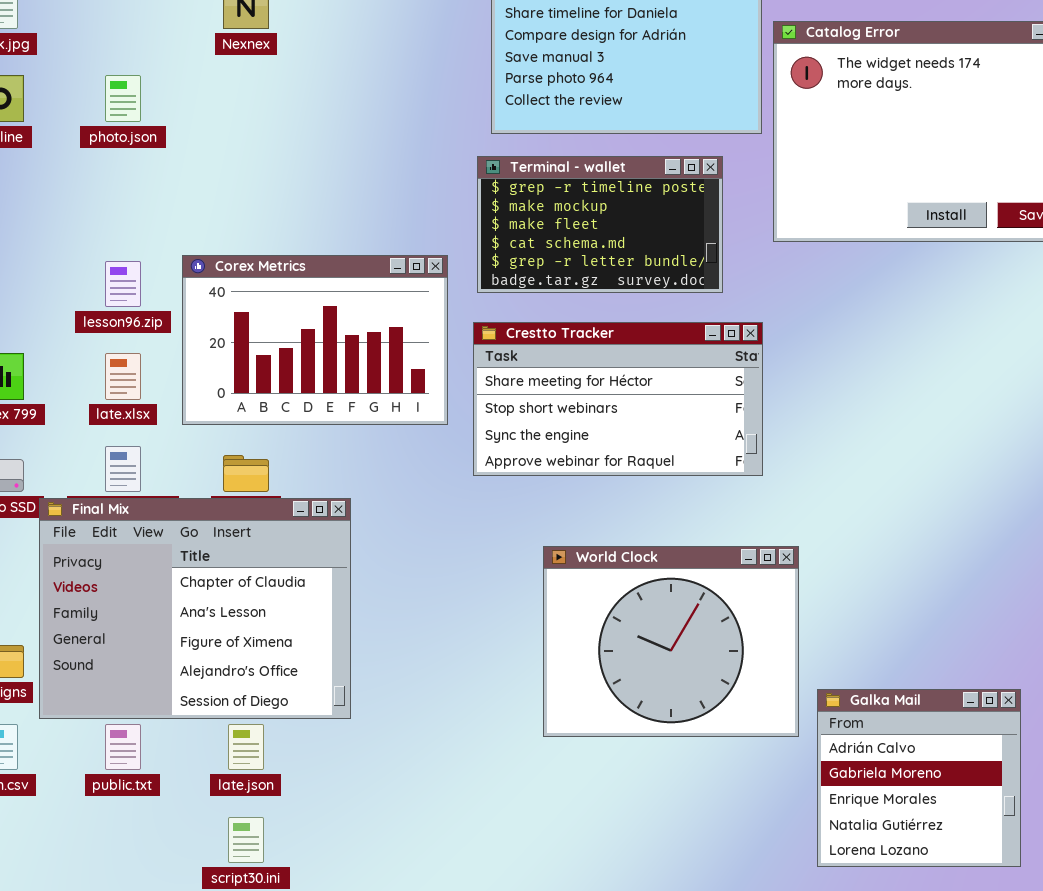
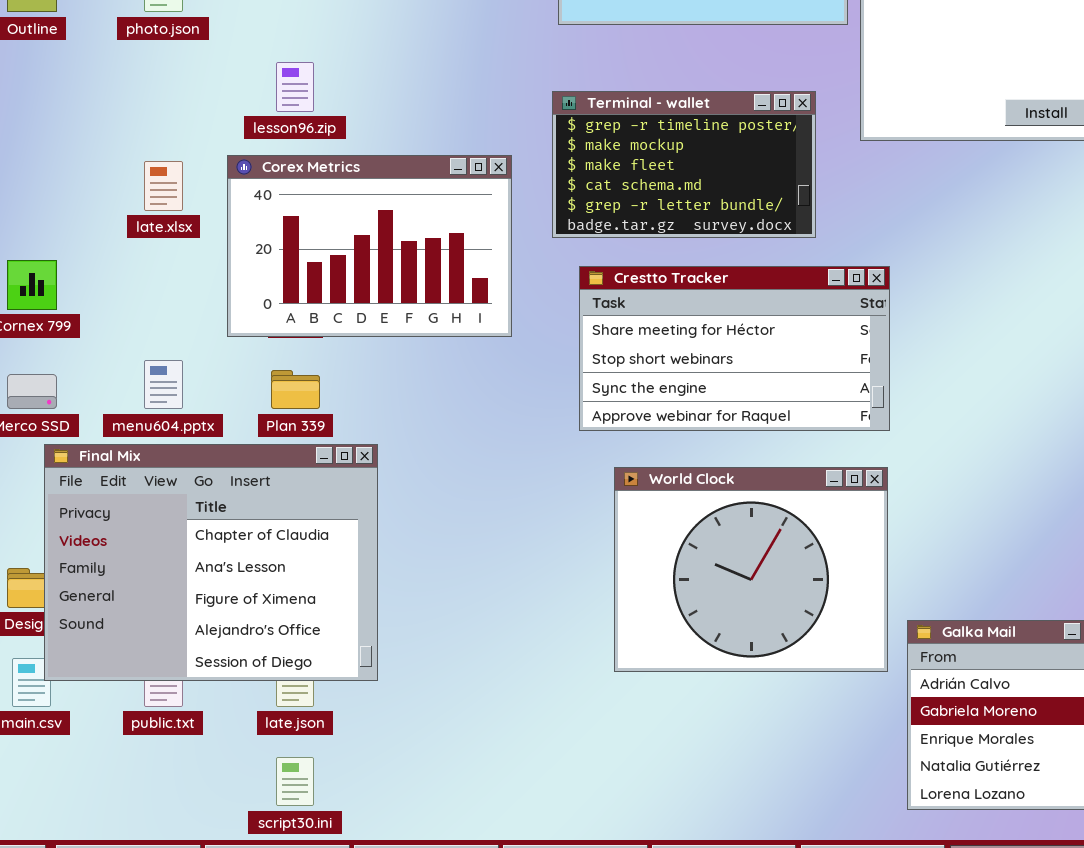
Terminal - wallet: [477,156,723,293] -> [552,91,816,238], moved
lesson96.zip: [105,261,141,307] -> [276,62,314,112], moved
Crestto Tracker: [473,322,763,476] -> [579,266,890,431], moved
late.xlsx: [105,353,141,400] -> [144,161,183,211], moved
Final Mix: [39,498,351,719] -> [44,444,378,681], moved

